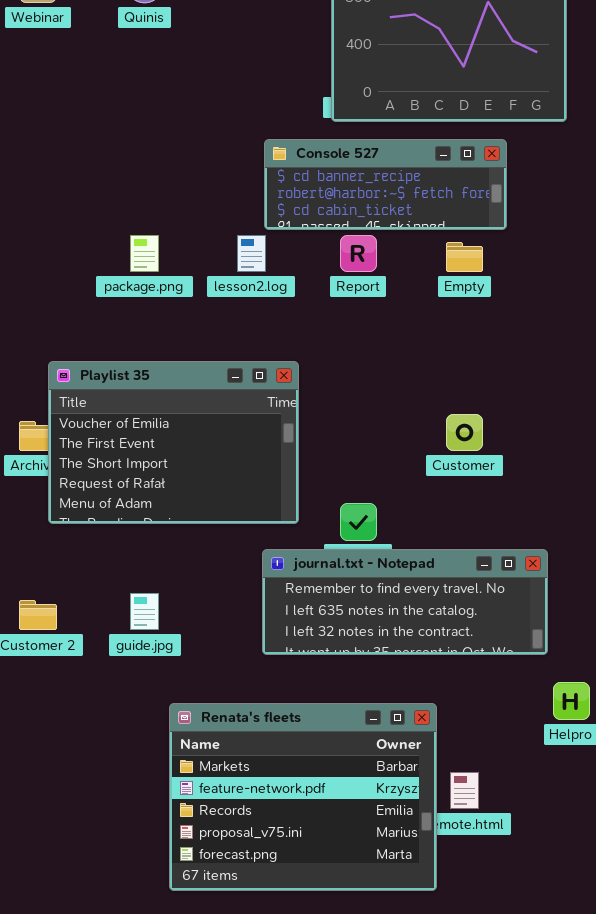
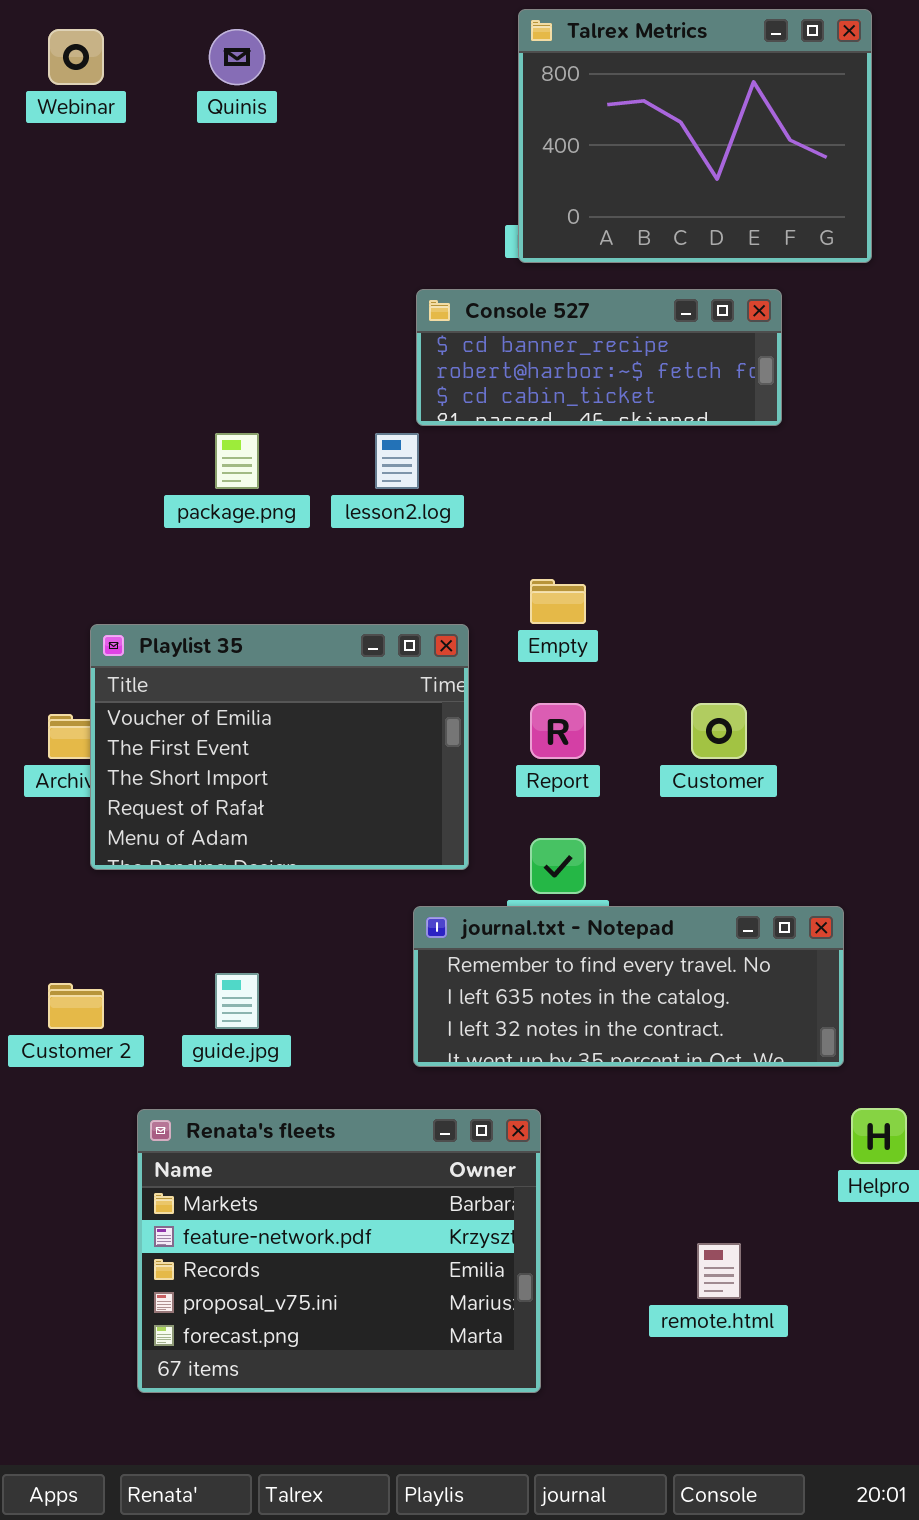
Report: [340,235,377,272] -> [530,703,586,759], moved
Empty: [446,242,483,272] -> [530,579,586,624], moved
Renata's fleets: [169,703,437,891] -> [137,1109,541,1393], moved

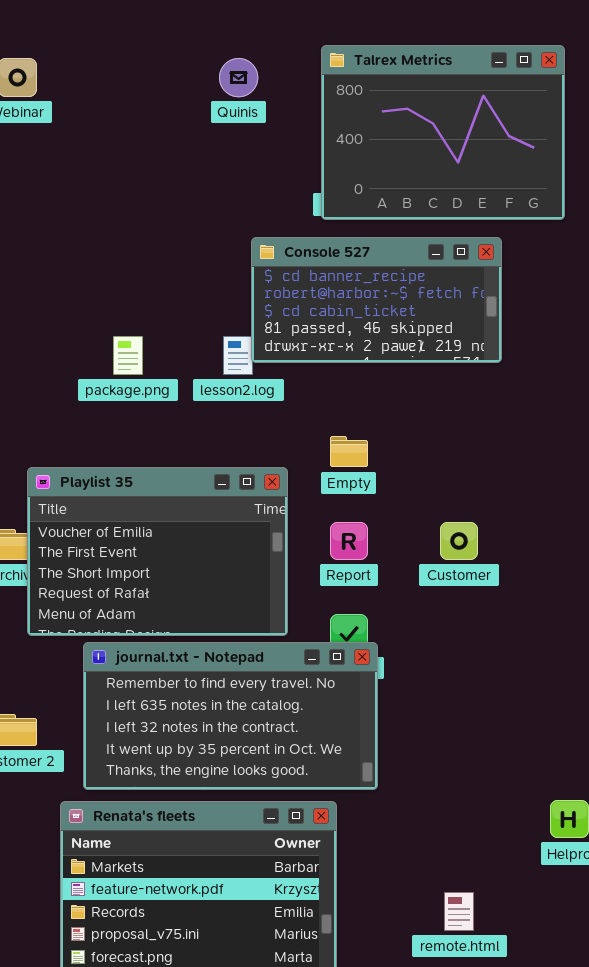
Quinis: [209,29,265,85] -> [219,58,258,97], moved
Console 527: [416,289,782,426] -> [251,237,502,363], resized
journal.txt - Notepad: [413,906,844,1067] -> [83,642,378,790], moved, resized

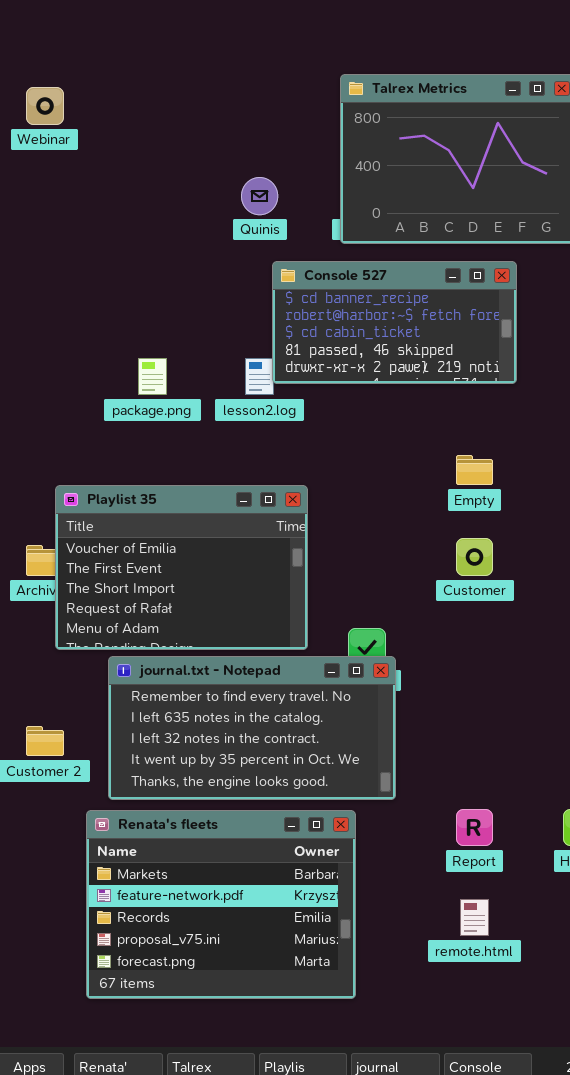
Quinis: [219,58,258,97] -> [241,177,278,215], moved
Empty: [330,436,368,467] -> [456,455,493,485], moved
Report: [330,522,368,560] -> [456,809,493,846], moved

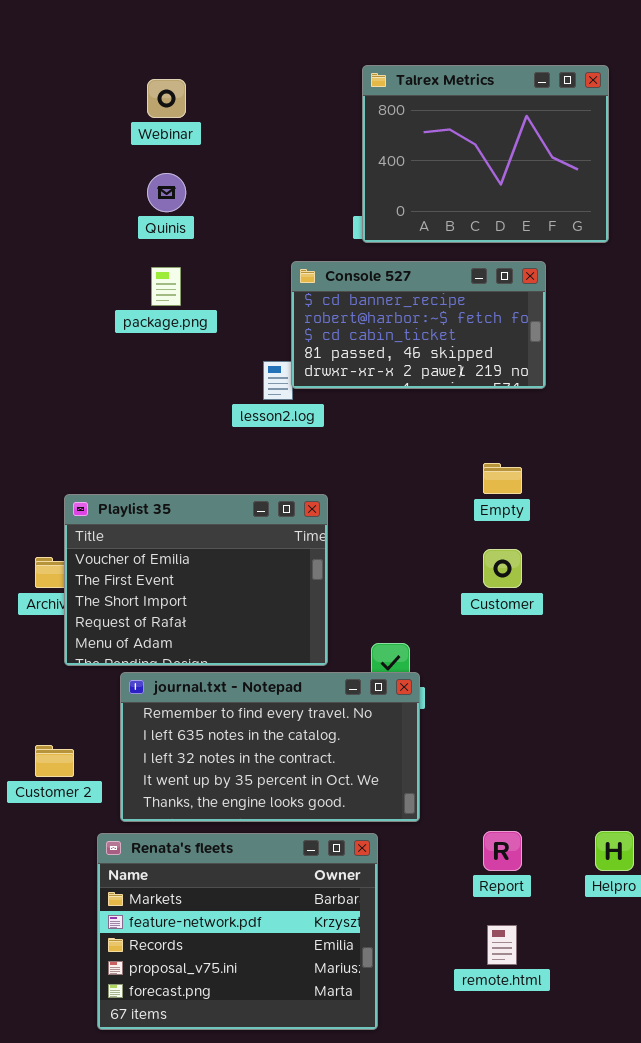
Webinar: [26,87,64,125] -> [147,79,186,118], moved
Quinis: [241,177,278,215] -> [147,173,186,212], moved
package.png: [138,358,167,395] -> [151,267,181,306], moved

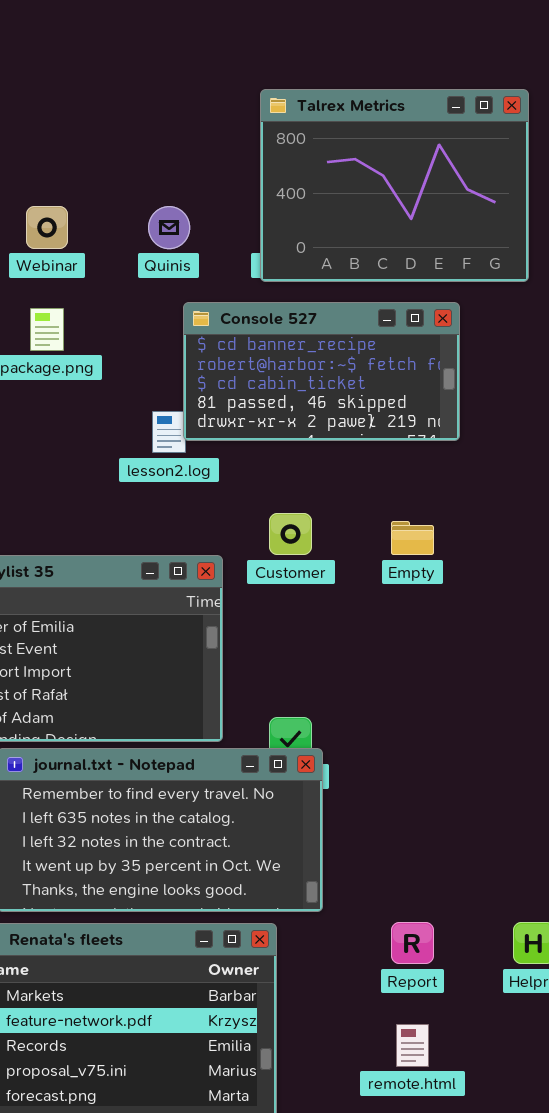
Webinar: [147,79,186,118] -> [26,206,68,249], moved
Quinis: [147,173,186,212] -> [148,206,190,249], moved
Customer: [483,549,522,588] -> [269,513,312,555], moved

